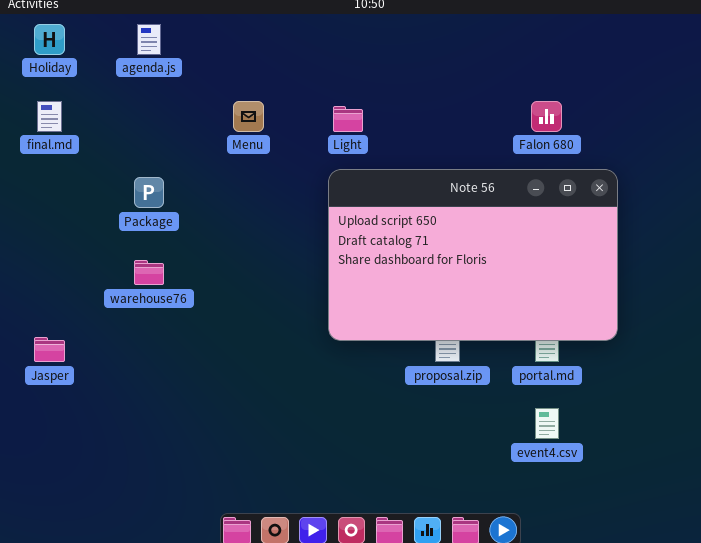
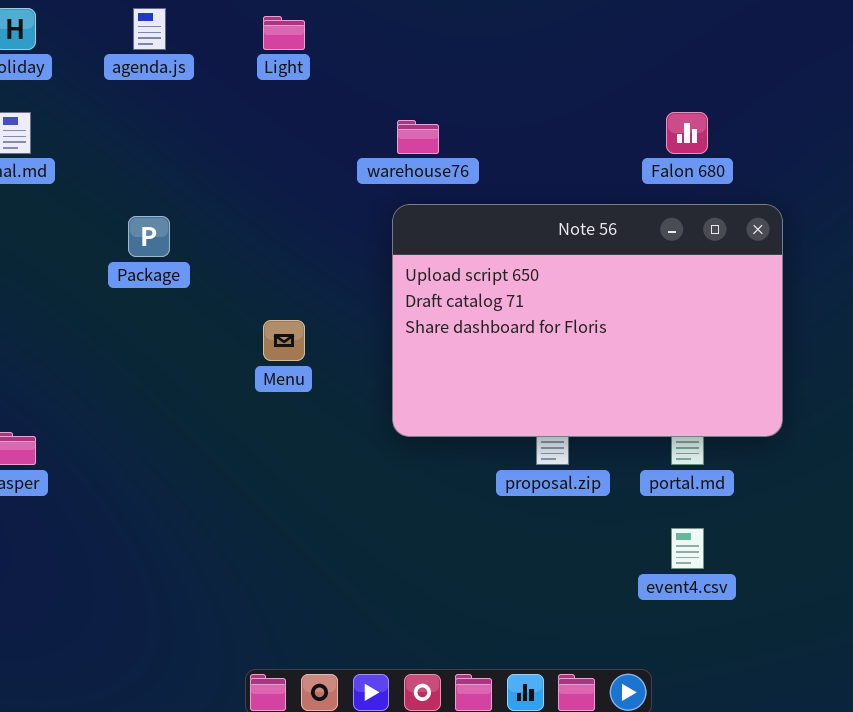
Menu: [233,101,264,132] -> [263,320,305,361], moved
Light: [333,106,363,132] -> [263,16,305,50], moved
warehouse76: [134,260,164,285] -> [397,120,439,154], moved

